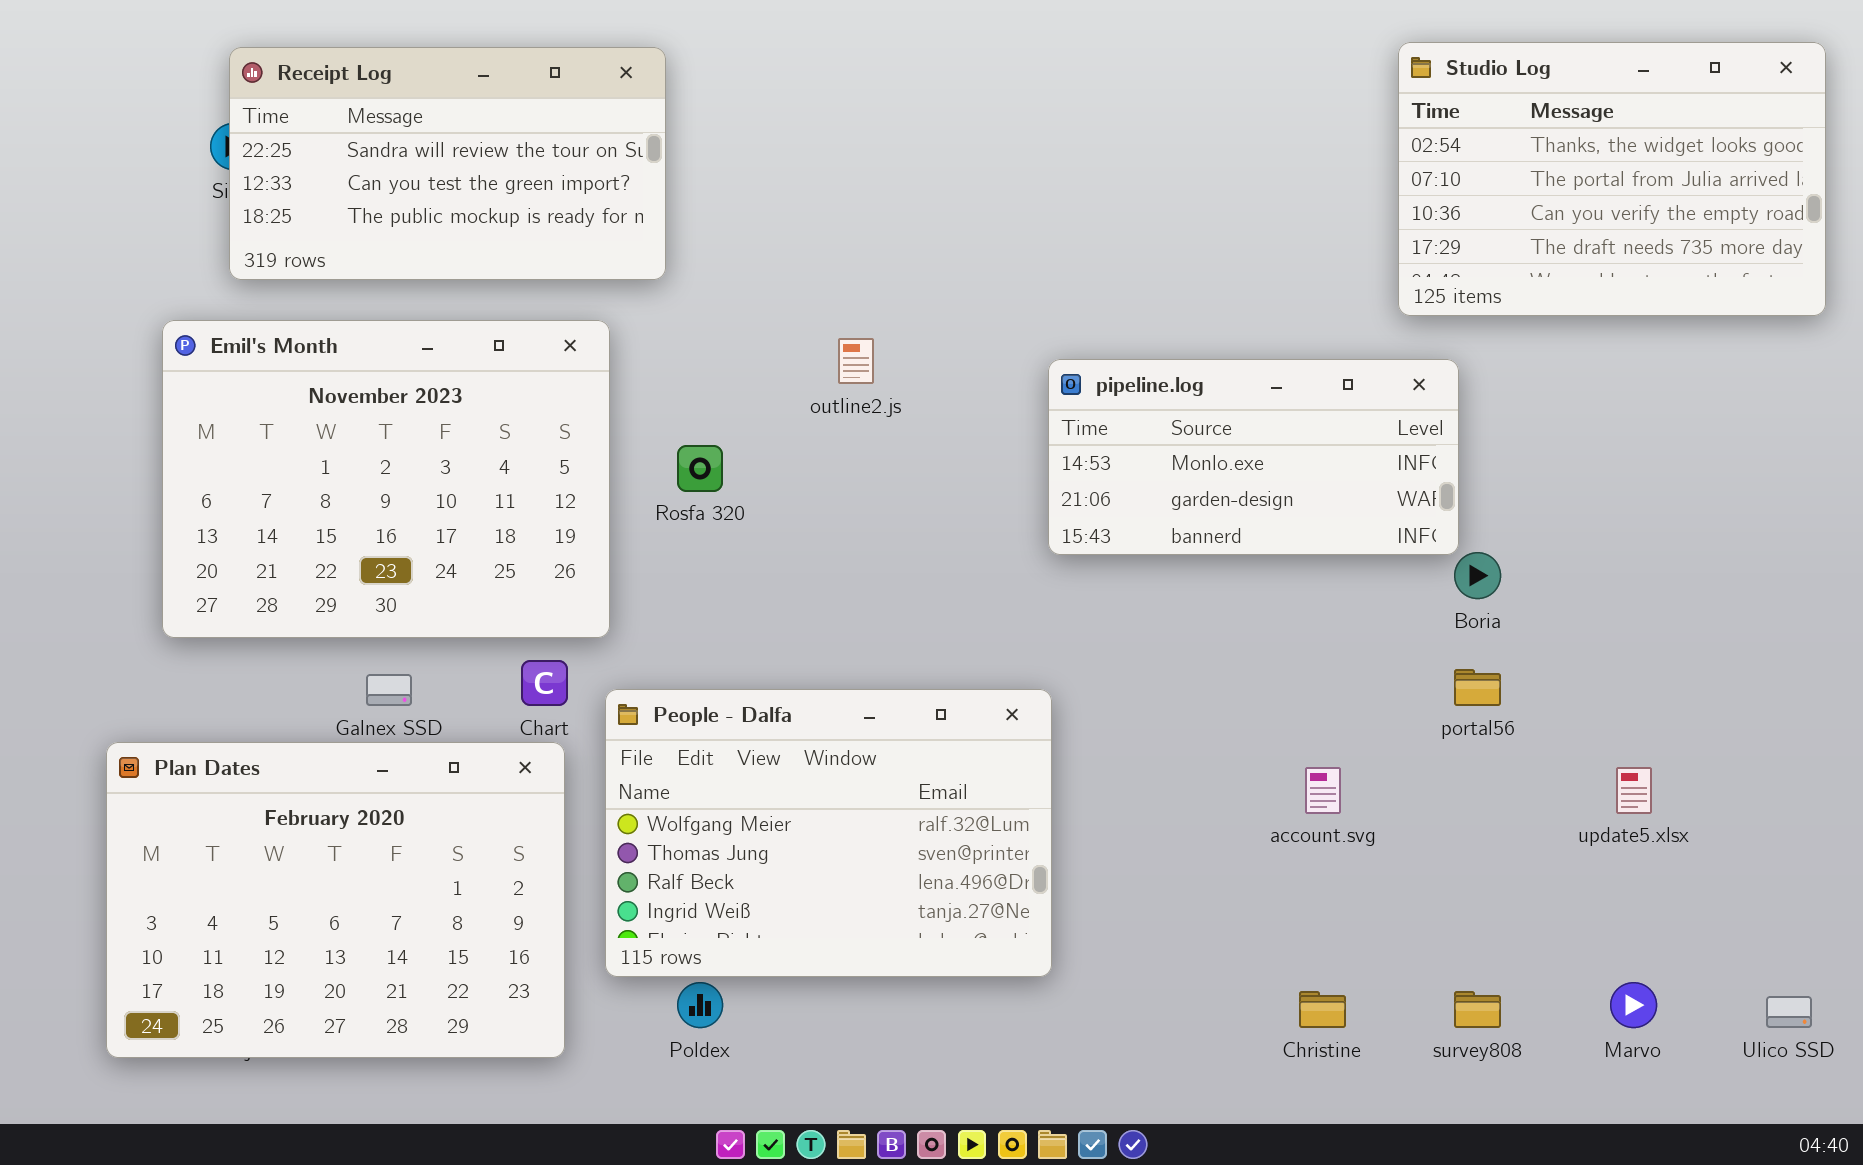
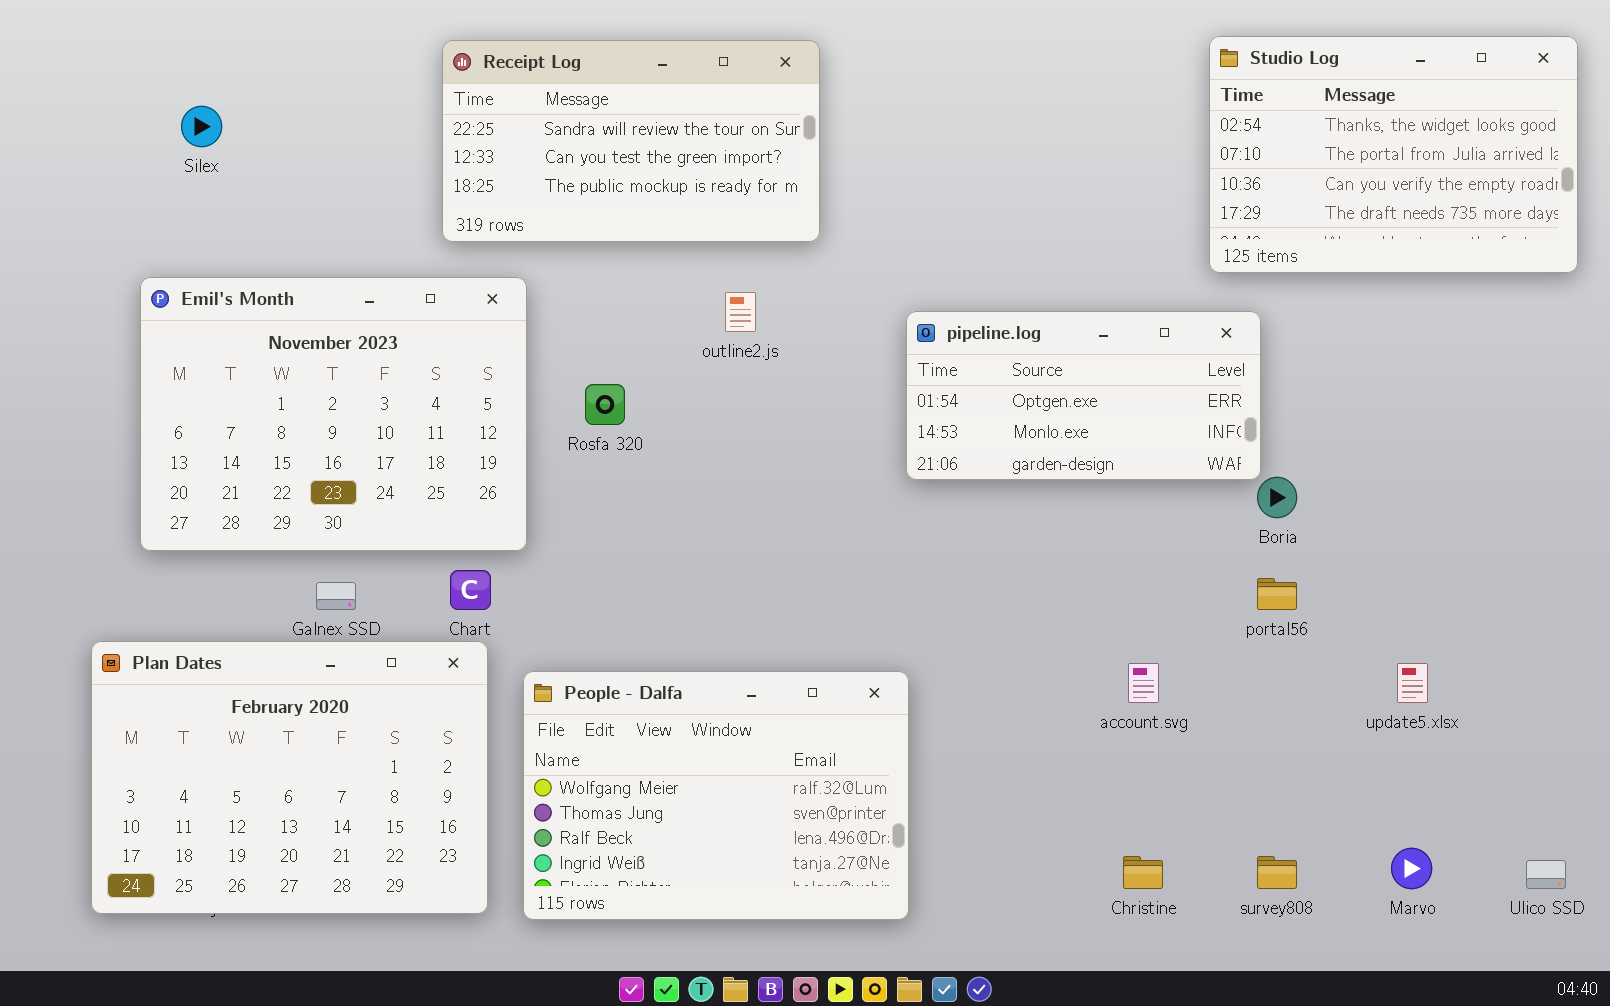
Receipt Log: [229,47,666,280] -> [442,40,820,242], moved
pipeline.log: [1048,359,1459,555] -> [906,311,1261,480], scrolled up 1 row
People - Dalfa: [605,689,1052,977] -> [523,671,909,920], moved

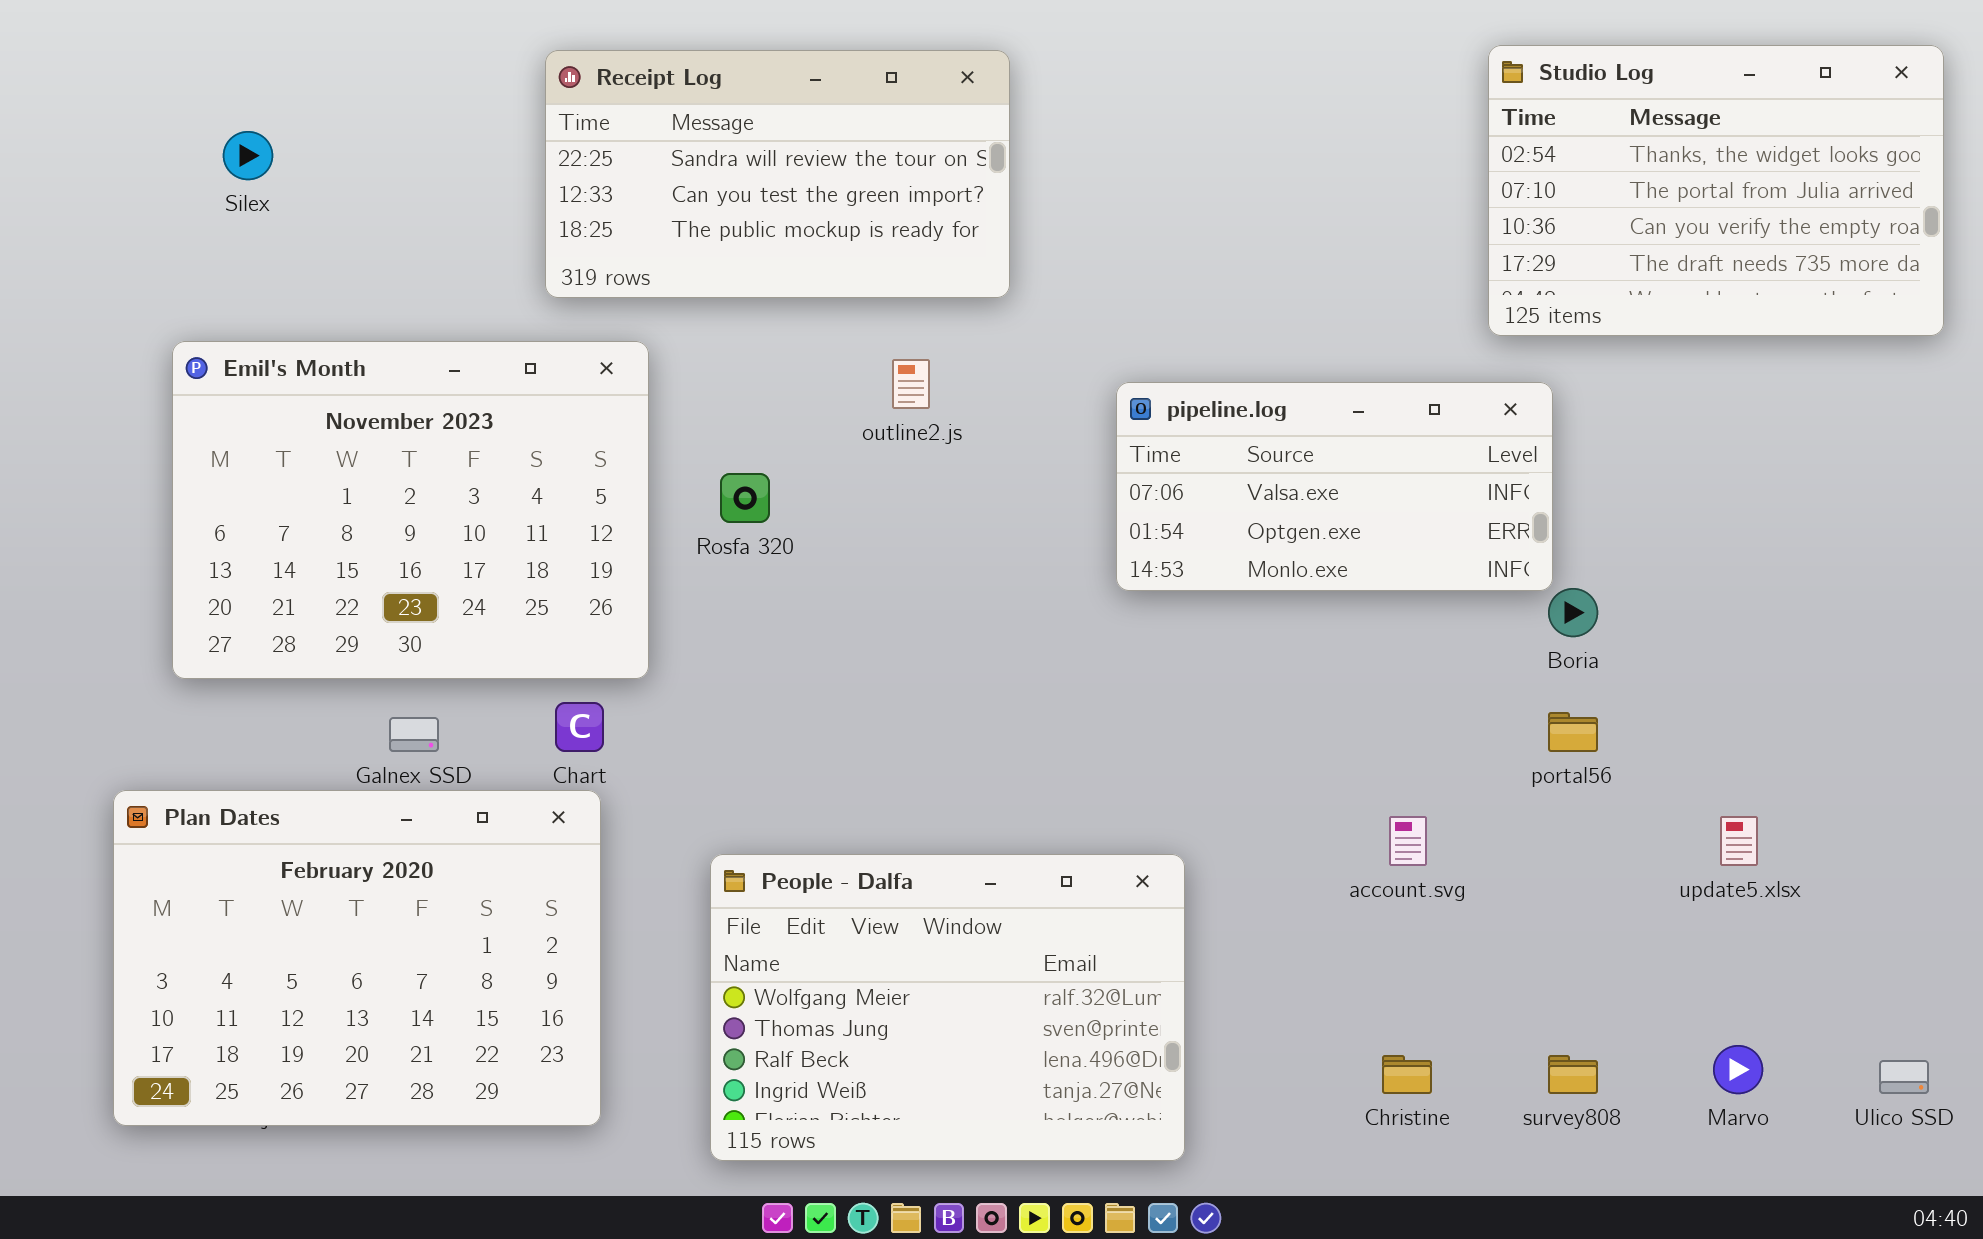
pipeline.log: [906,311,1261,480] -> [1116,382,1553,591], scrolled up 1 row
People - Dalfa: [523,671,909,920] -> [710,854,1185,1161], moved

